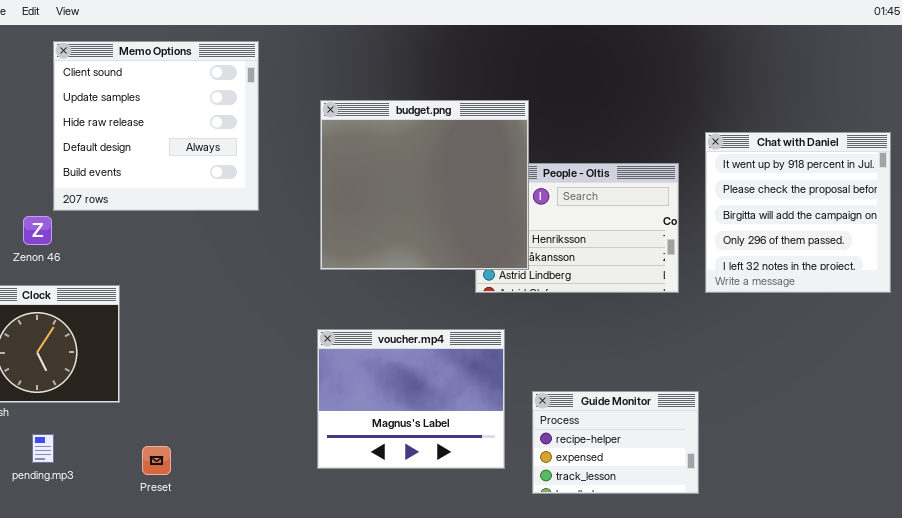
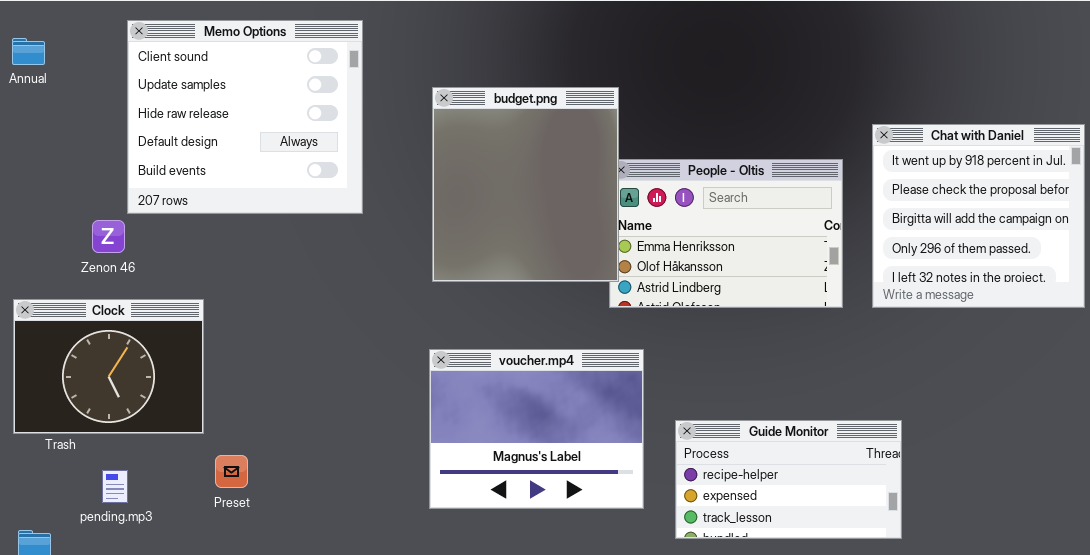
budget.png: [320,100,529,270] -> [432,87,619,282], resized
Guide Monitor: [532,391,699,494] -> [675,420,902,539], resized
Preset: [142,446,171,475] -> [215,455,248,488], moved

